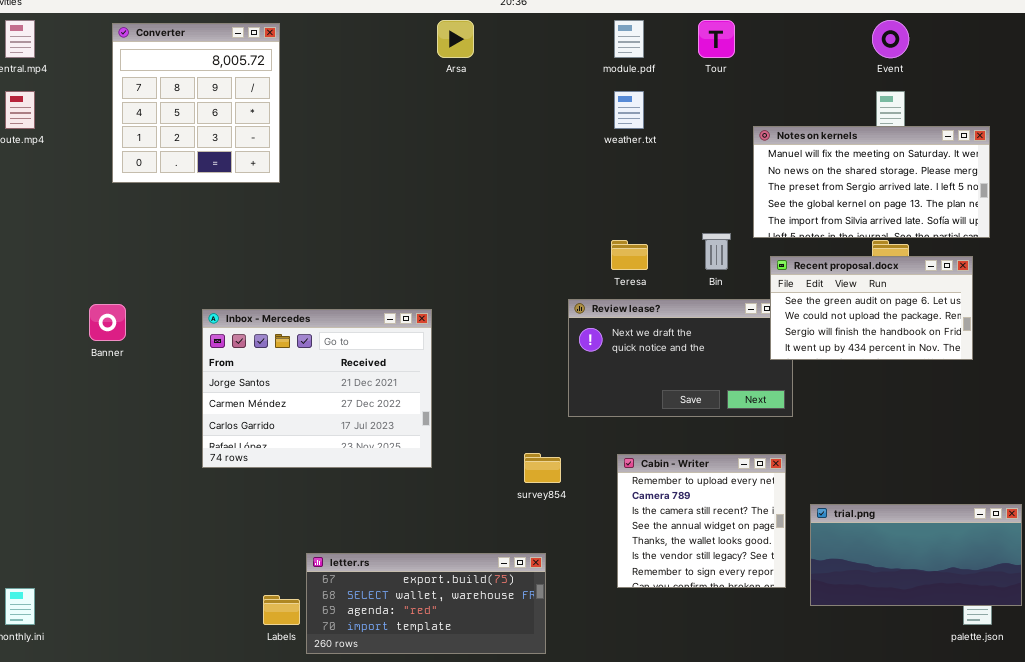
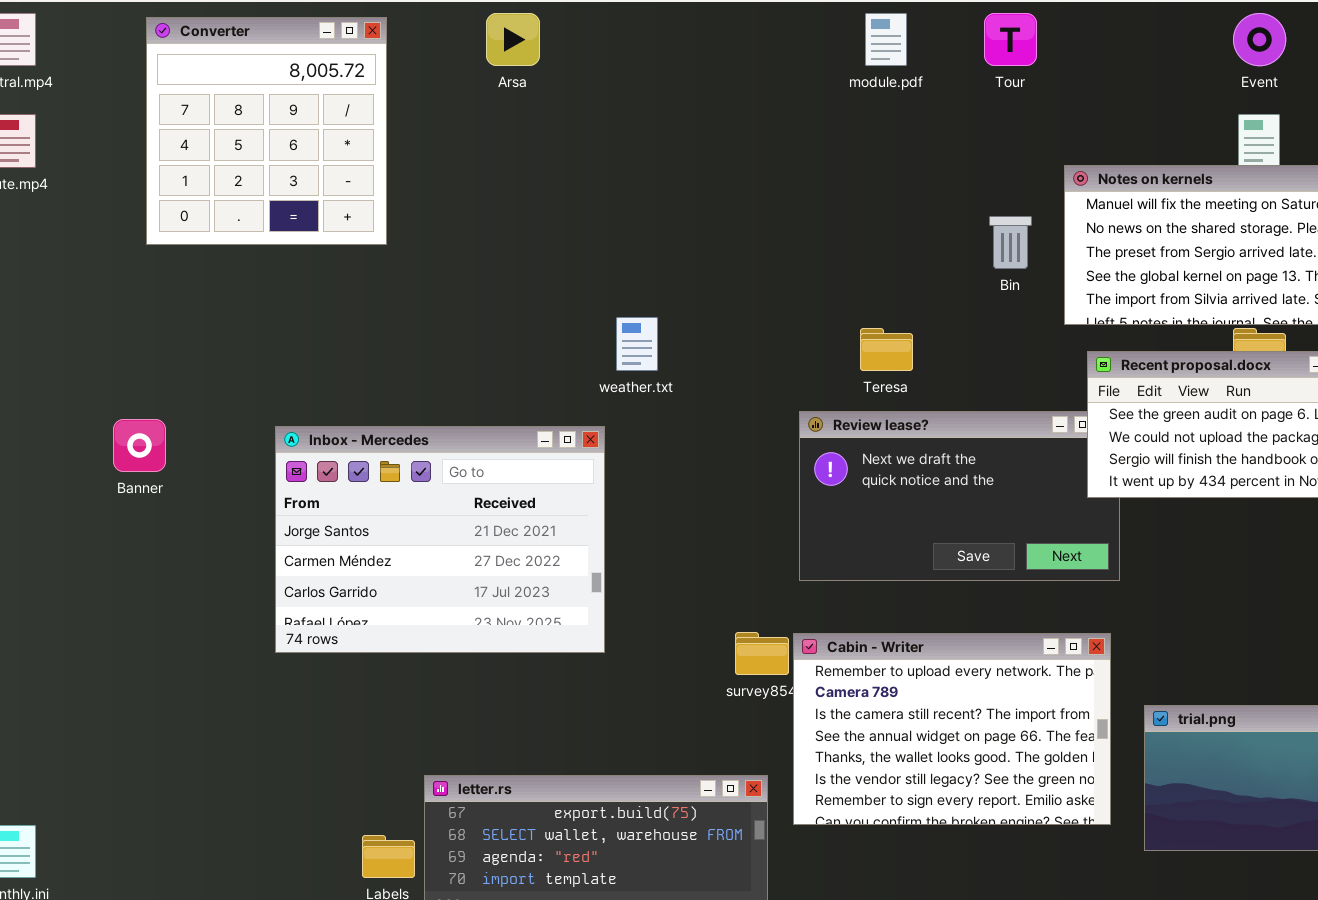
Arsa: [437,20,474,58] -> [486,13,540,66], moved
weather.txt: [614,91,644,129] -> [616,317,658,371], moved
Bin: [702,233,731,270] -> [989,216,1032,269], moved
Cabin - Writer: [617,454,786,588] -> [793,633,1111,825], resized

